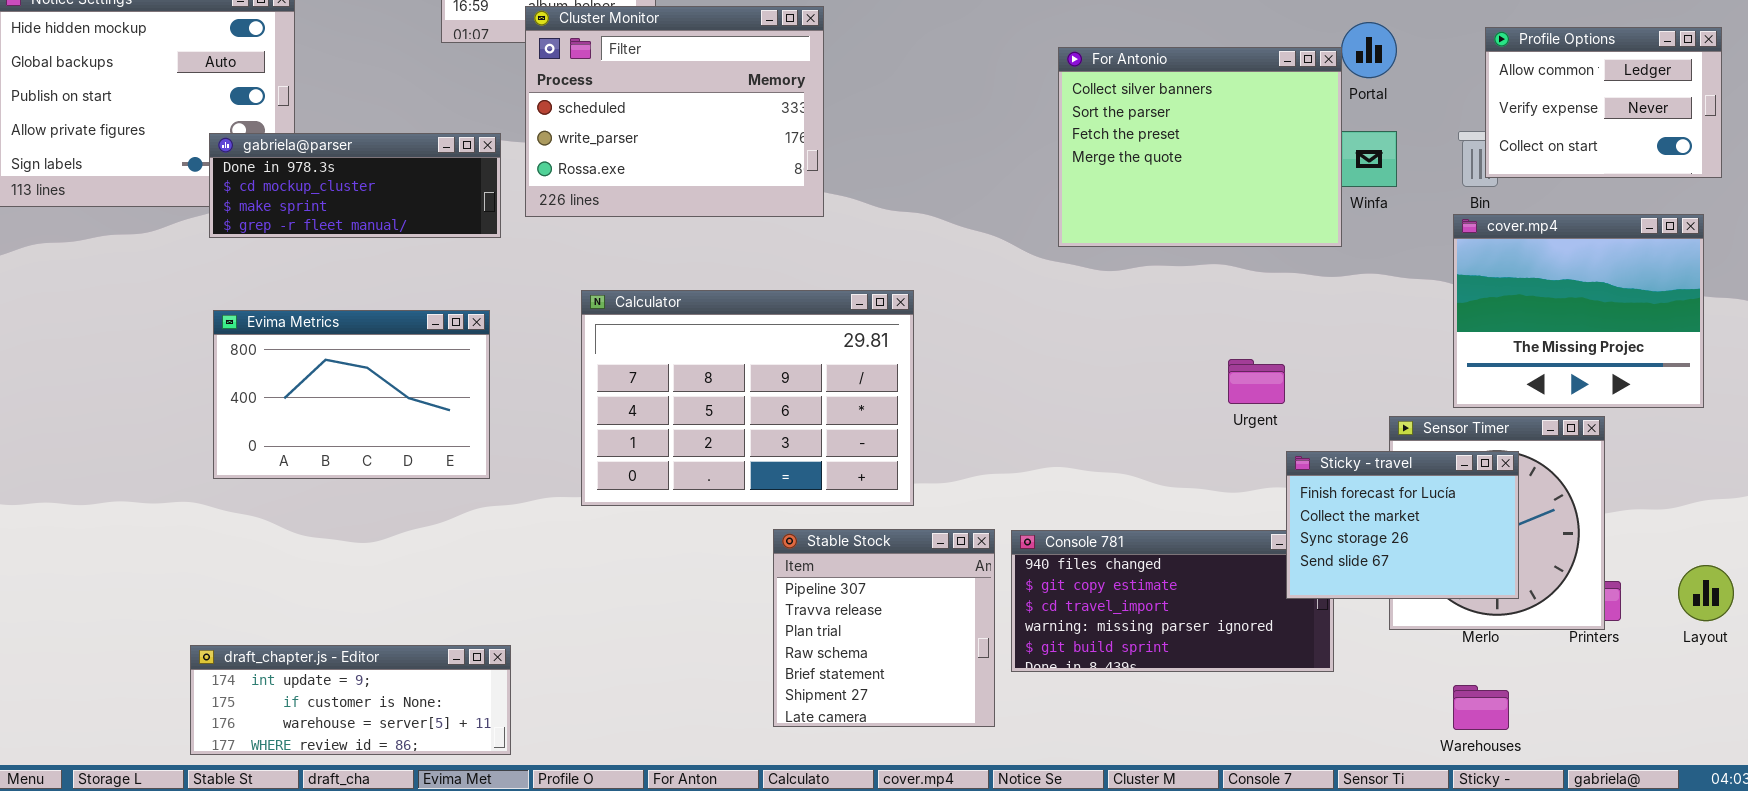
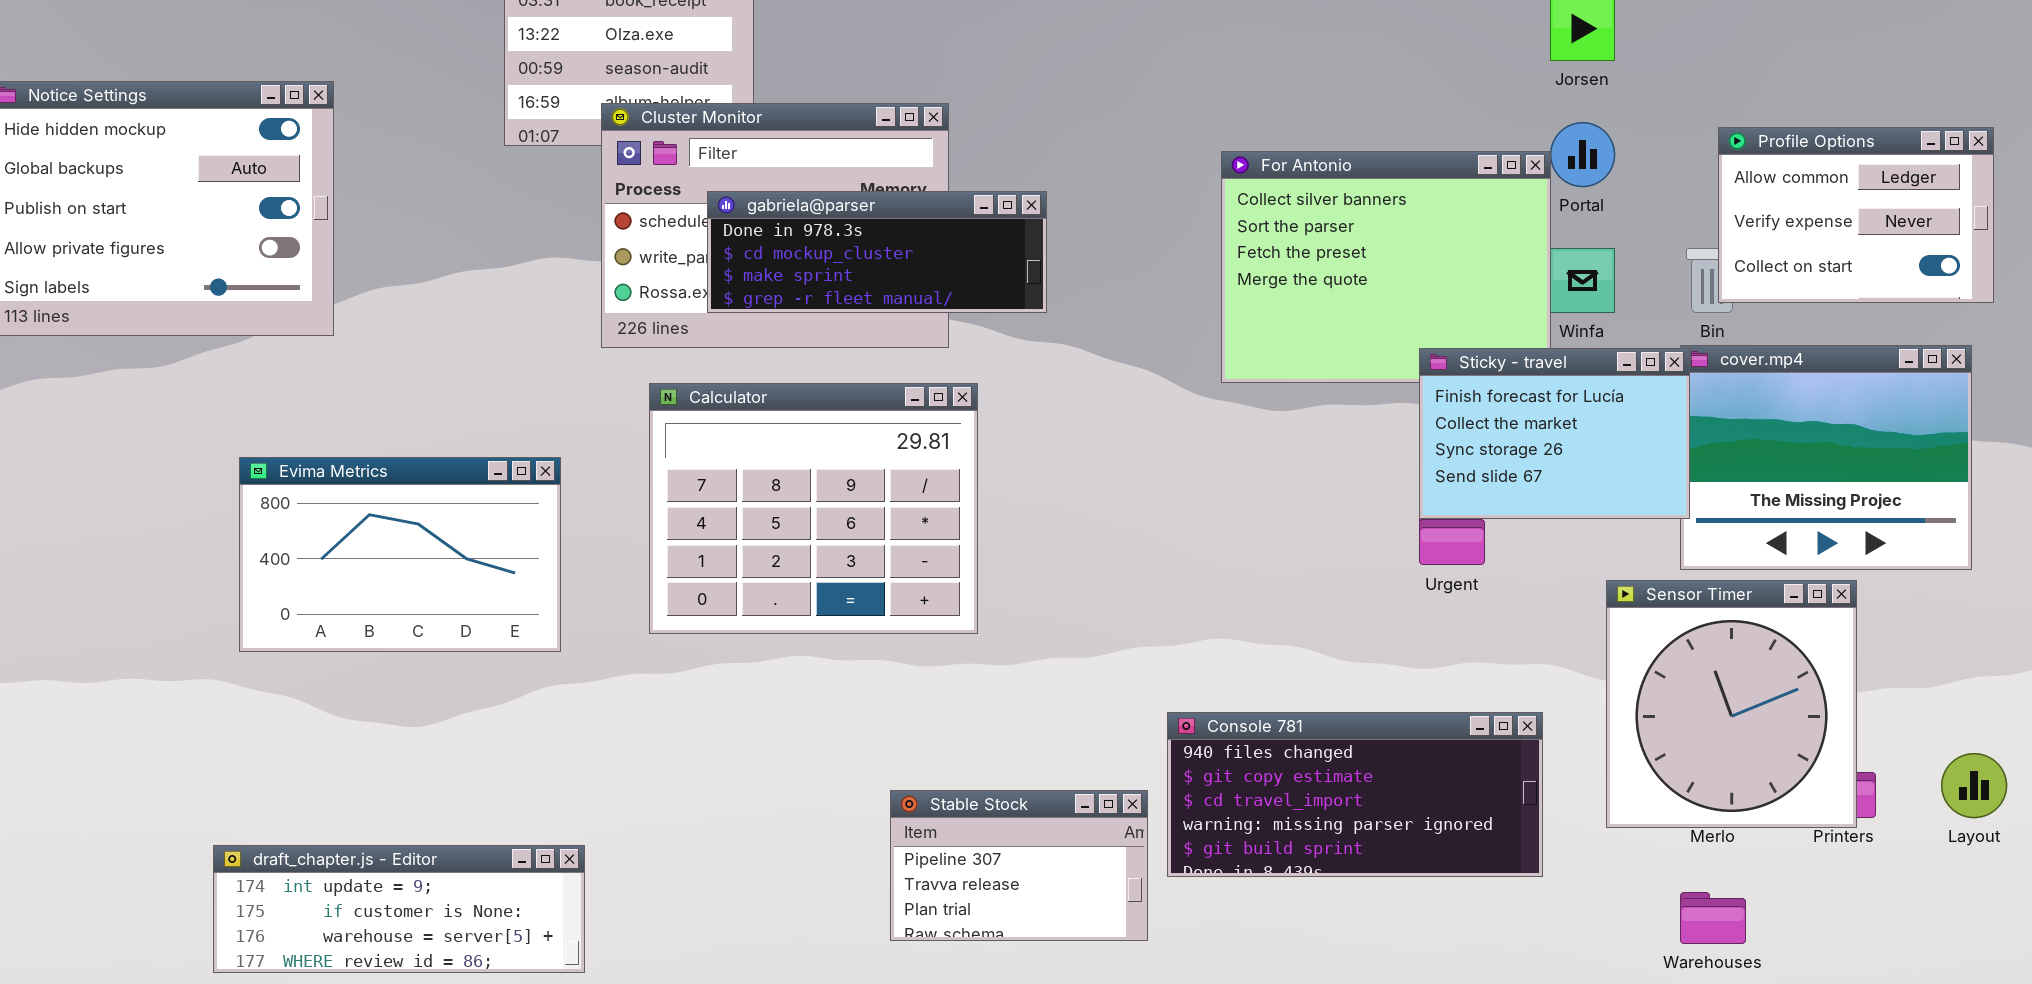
gabriela@parser: [209,133,501,238] -> [707,191,1047,313], moved
Calculator: [581,290,914,506] -> [649,383,978,634], moved, resized
Sticky - travel: [1286,451,1519,599] -> [1419,348,1690,519], moved
Stable Stock: [773,529,995,727] -> [890,790,1148,941], resized

